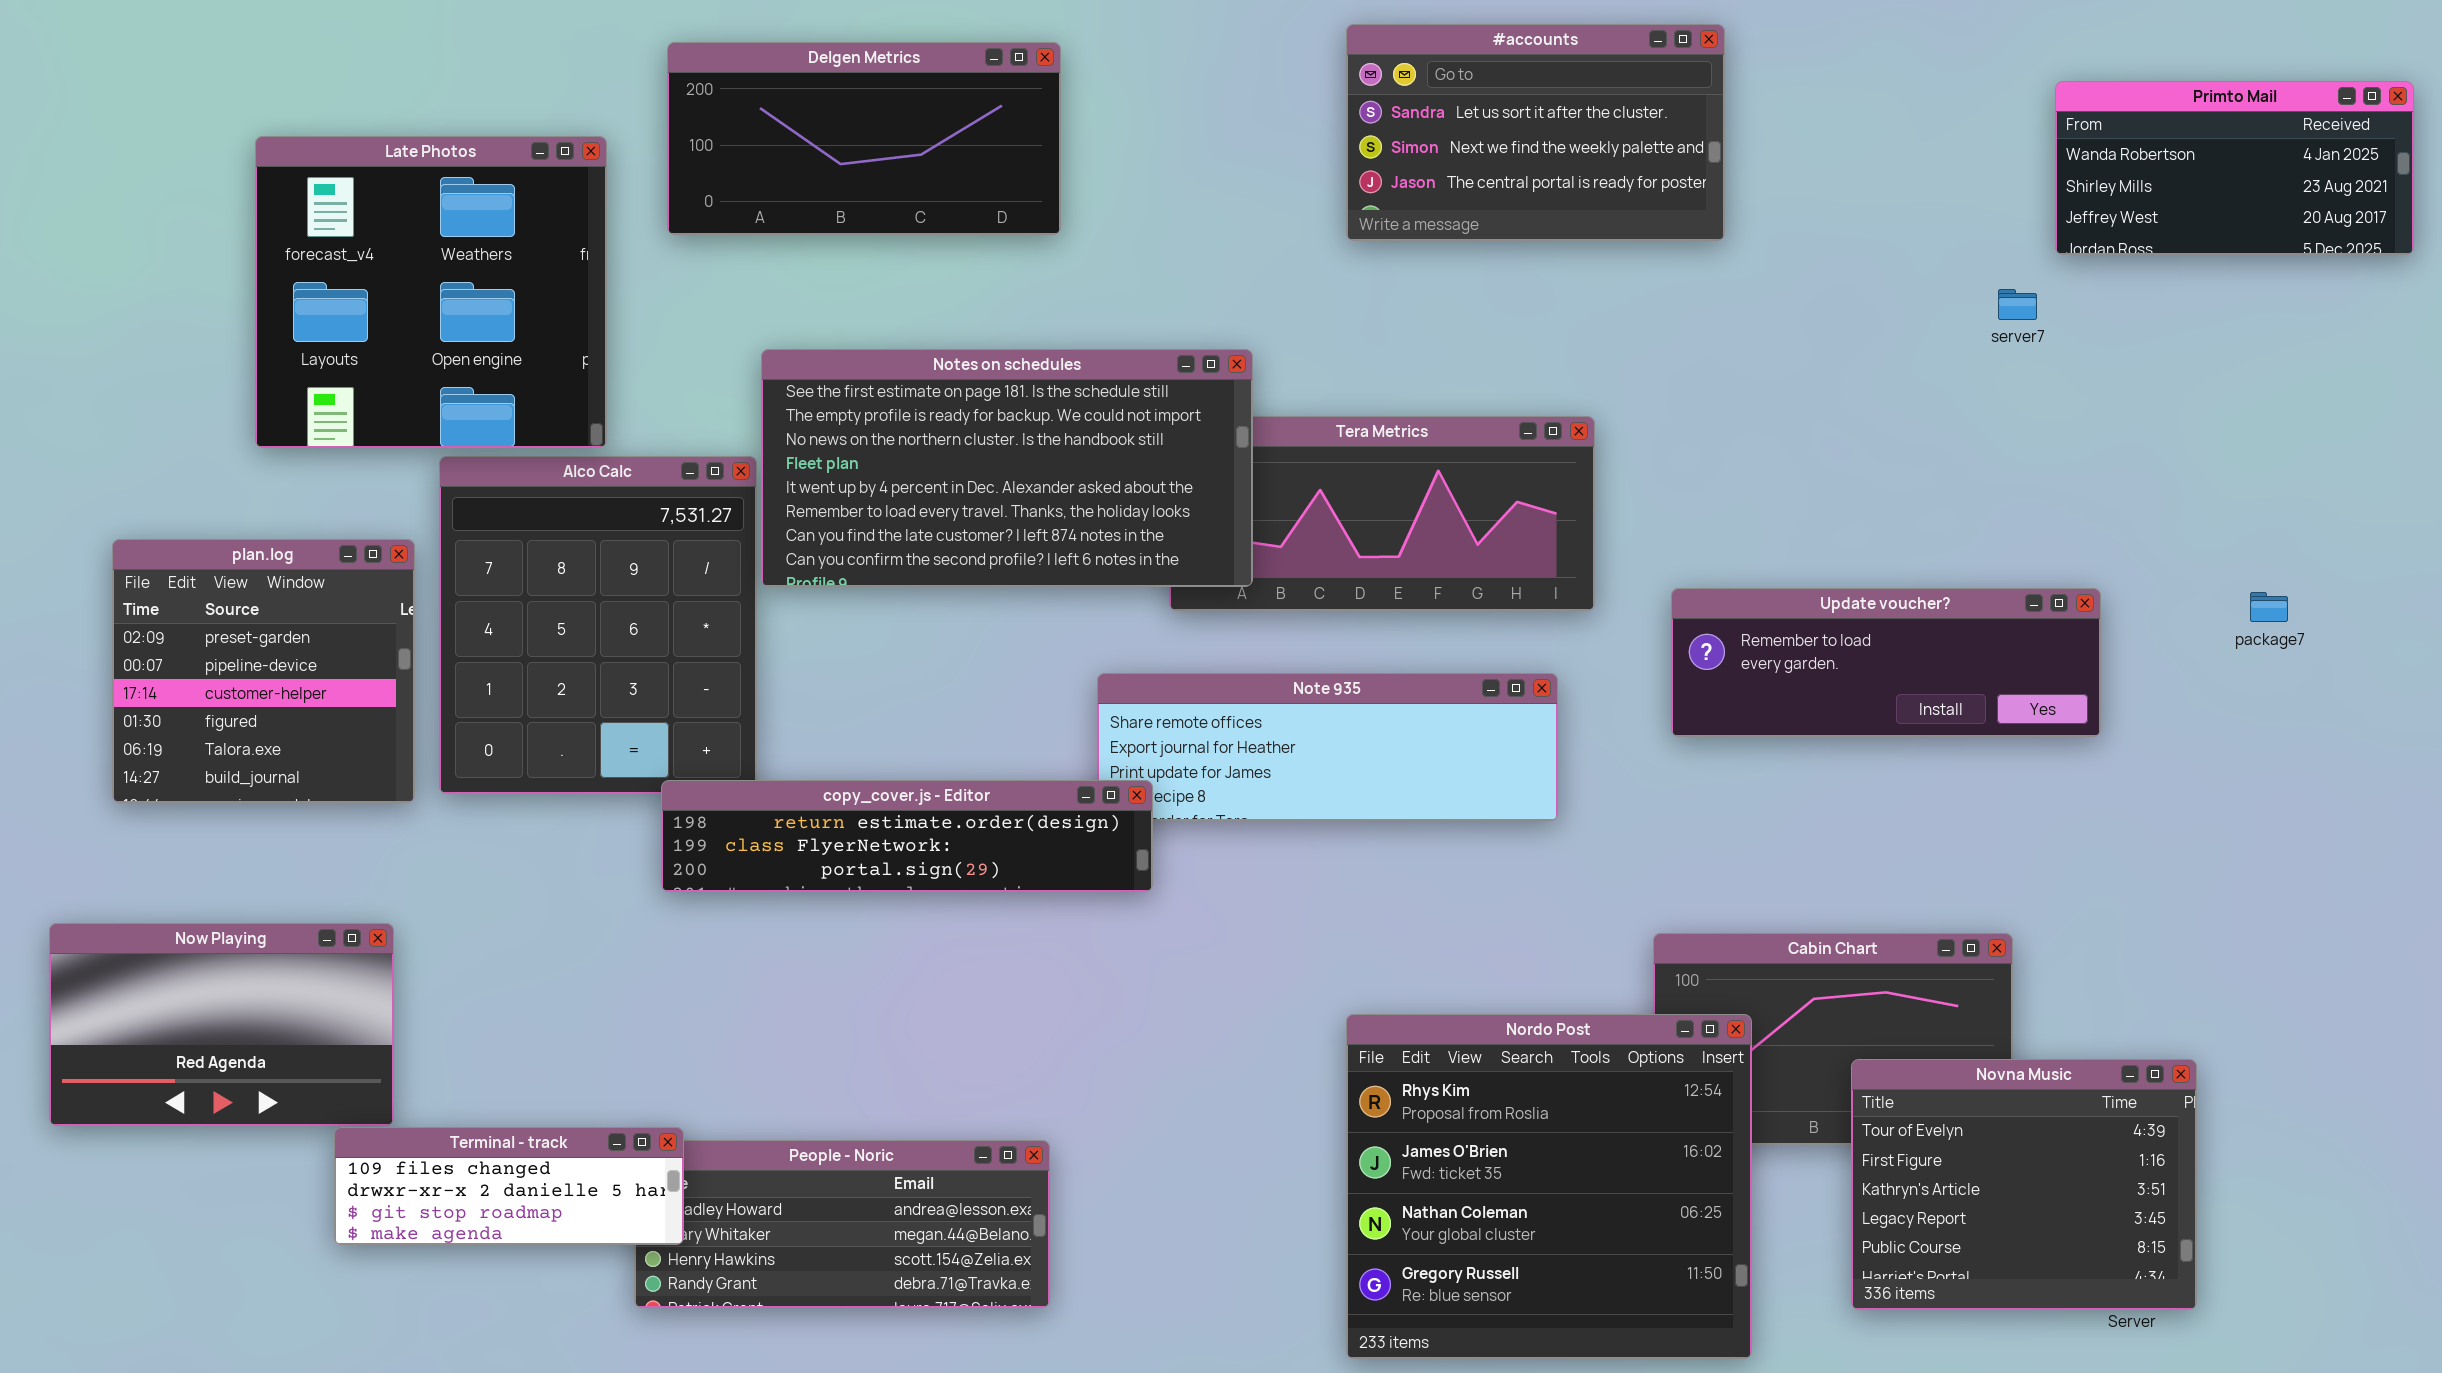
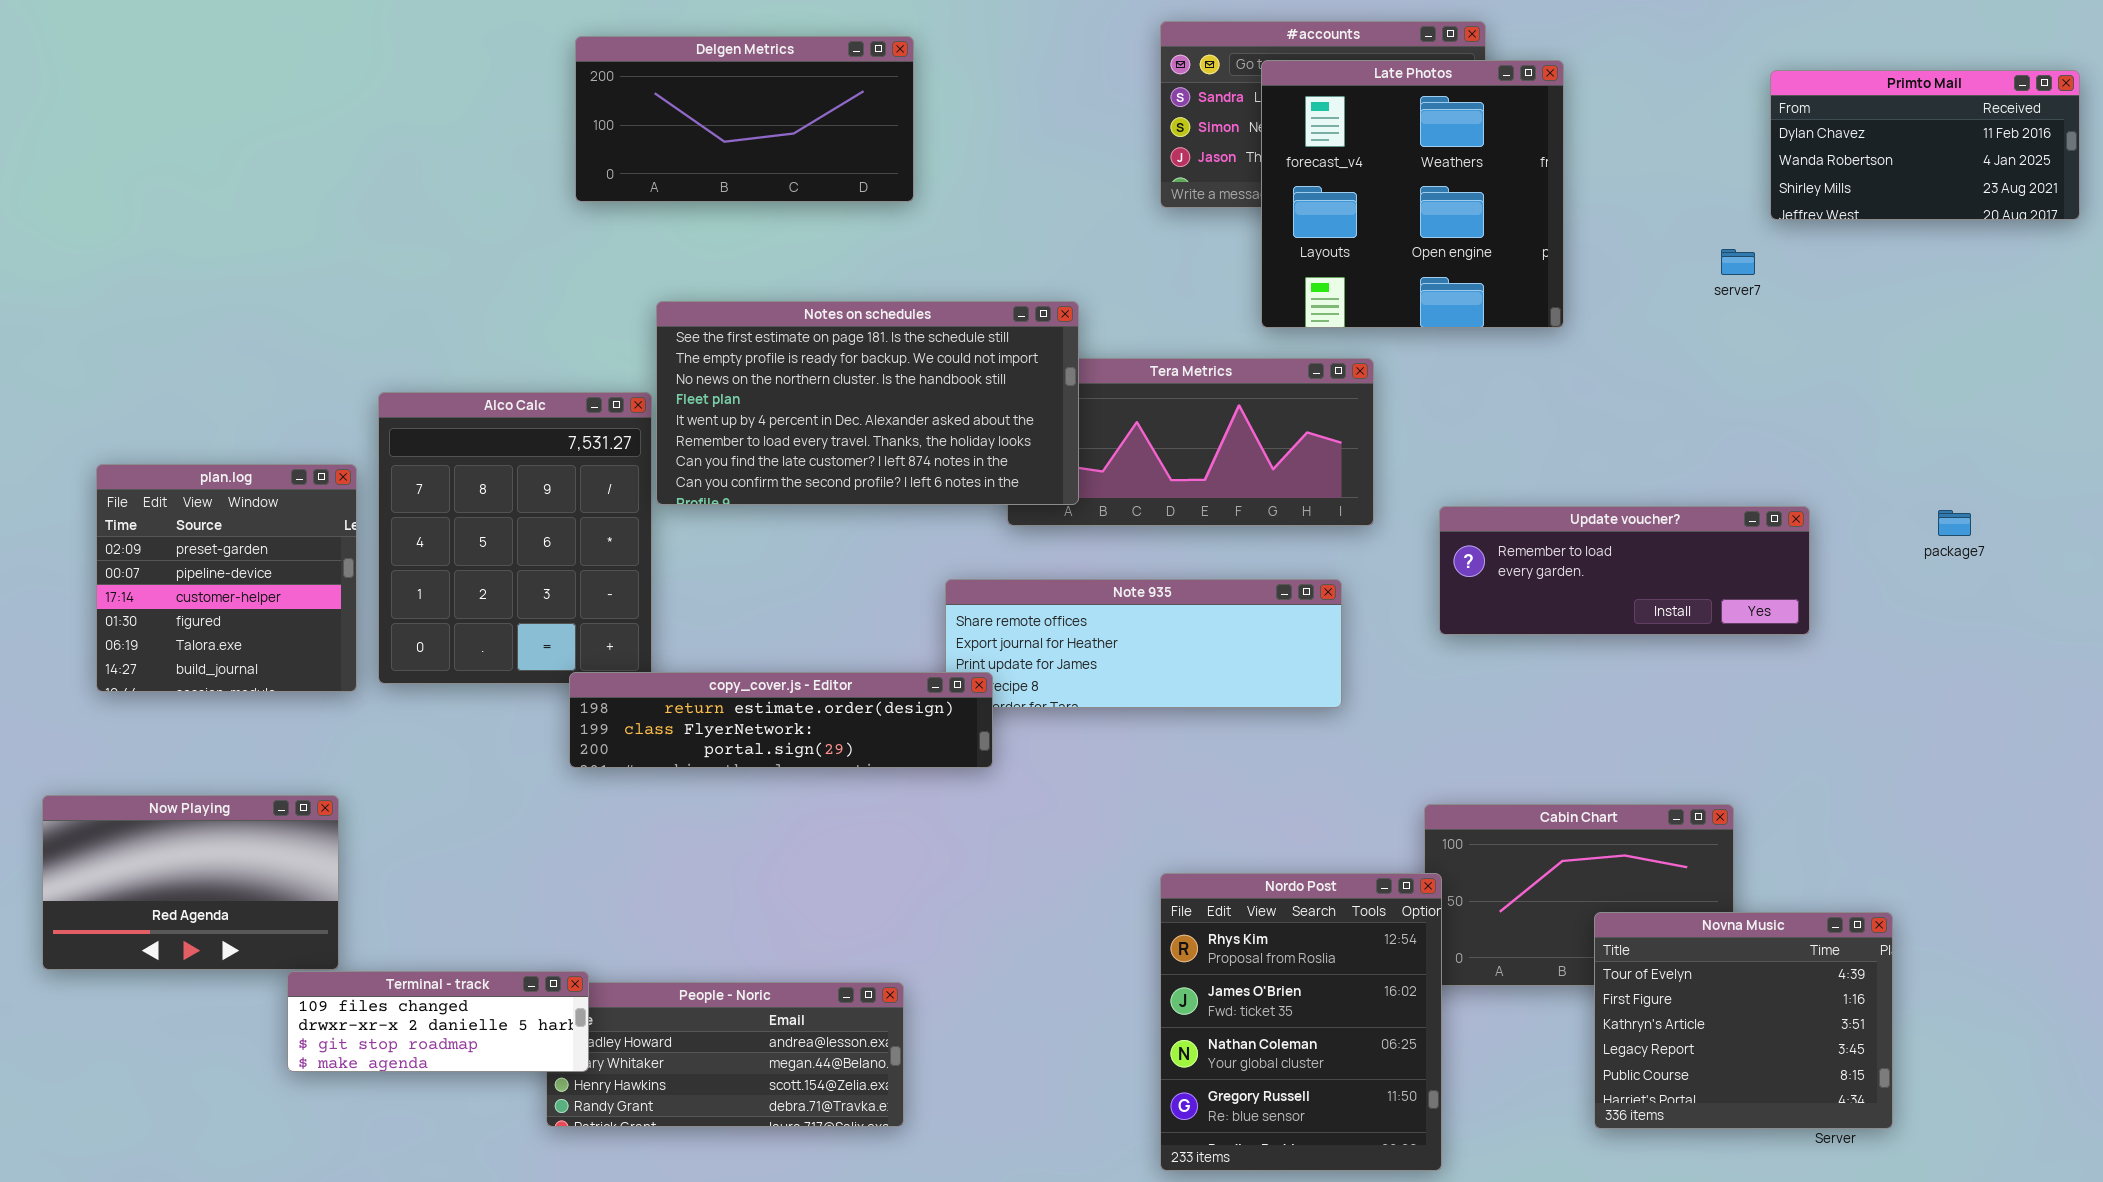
Primto Mail: [2055,81,2414,255] -> [1770,70,2080,220], scrolled up 1 row
Late Photos: [255,136,607,448] -> [1261,60,1564,328], moved
Nordo Post: [1346,1014,1752,1359] -> [1160,873,1442,1171], resized

